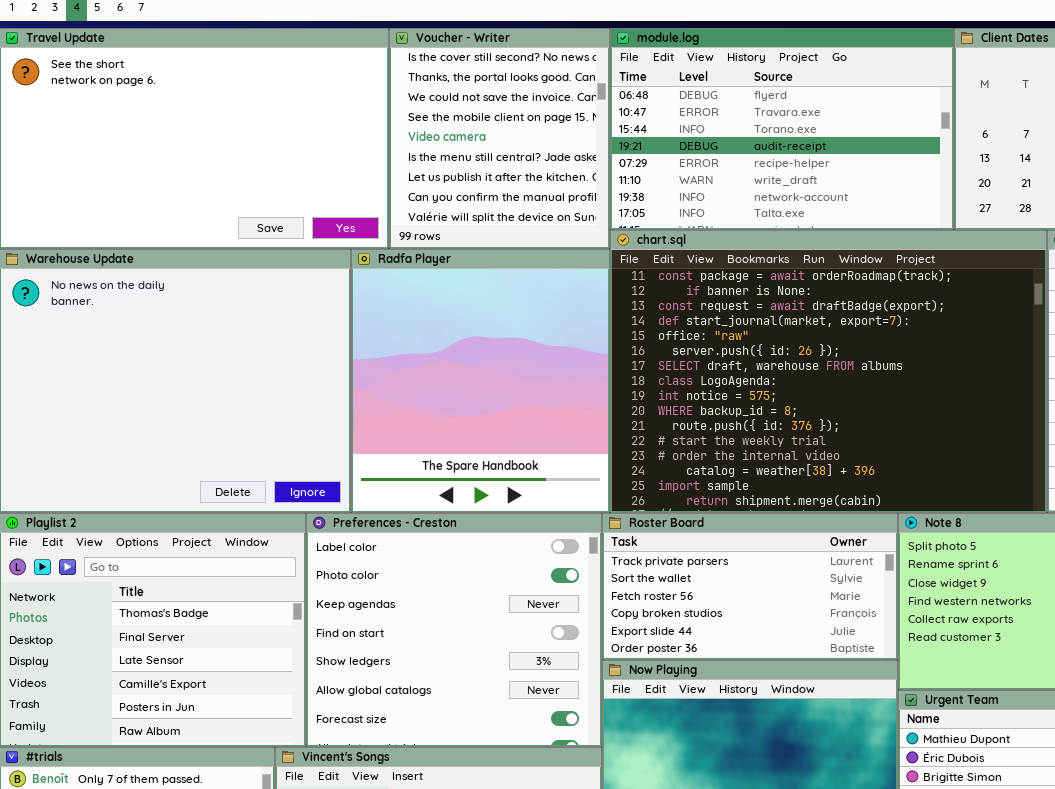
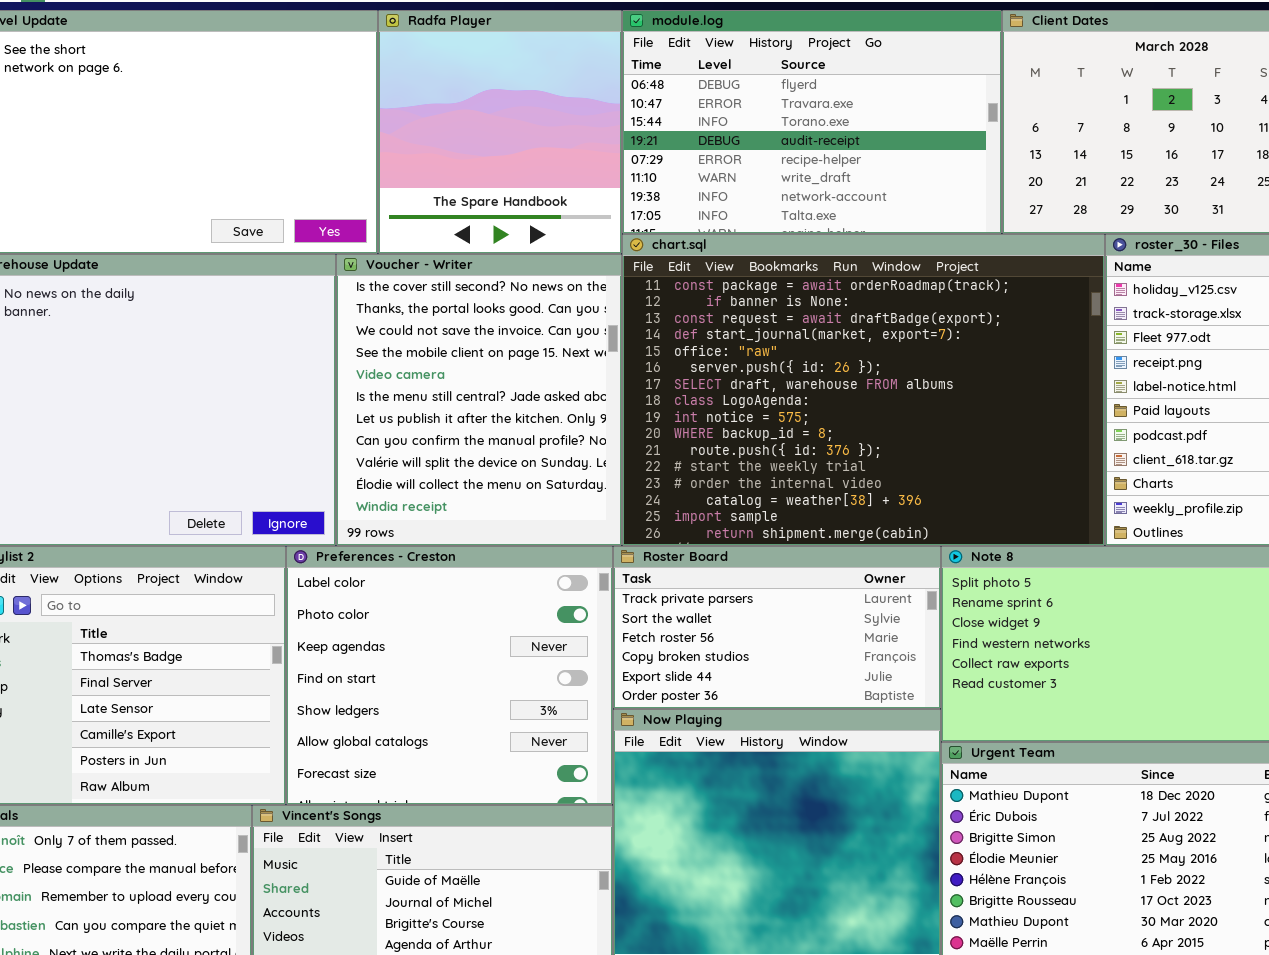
Voucher - Writer: [389,28,610,249] -> [336,254,622,546], moved, resized
Radfa Player: [351,249,610,513] -> [378,10,622,254], moved, resized

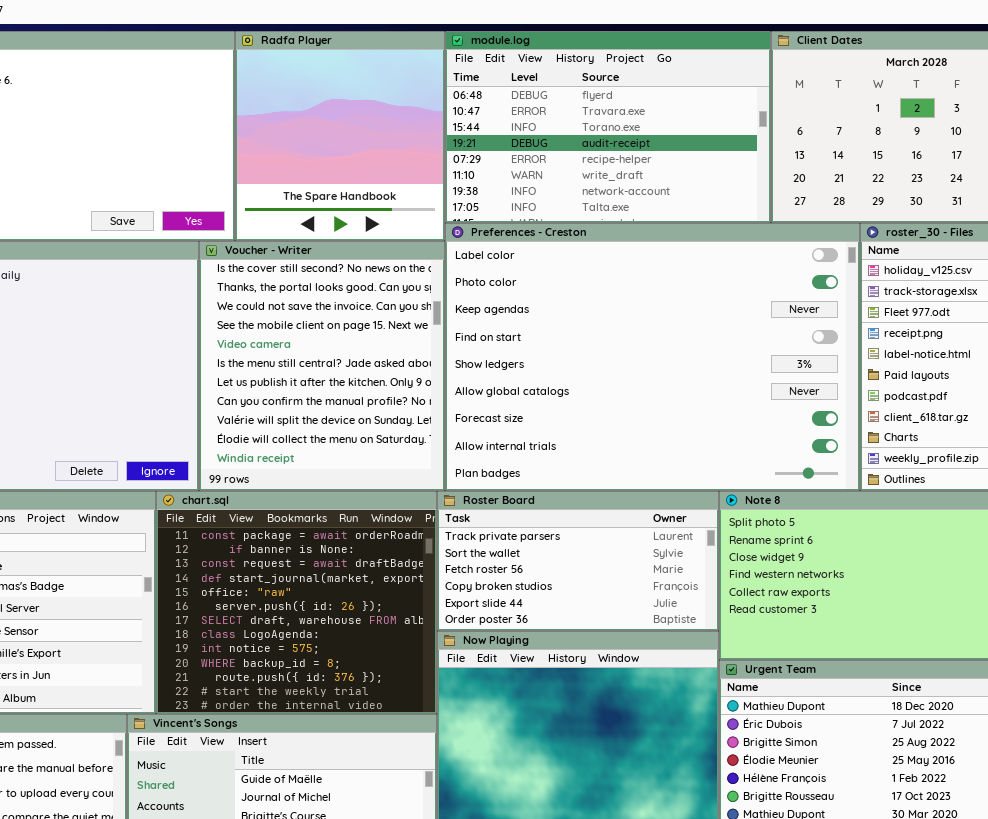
chart.sql: [622,234,1105,546] -> [156,491,437,714], moved, resized
Preferences - Creston: [286,546,613,805] -> [445,223,860,491], moved, resized

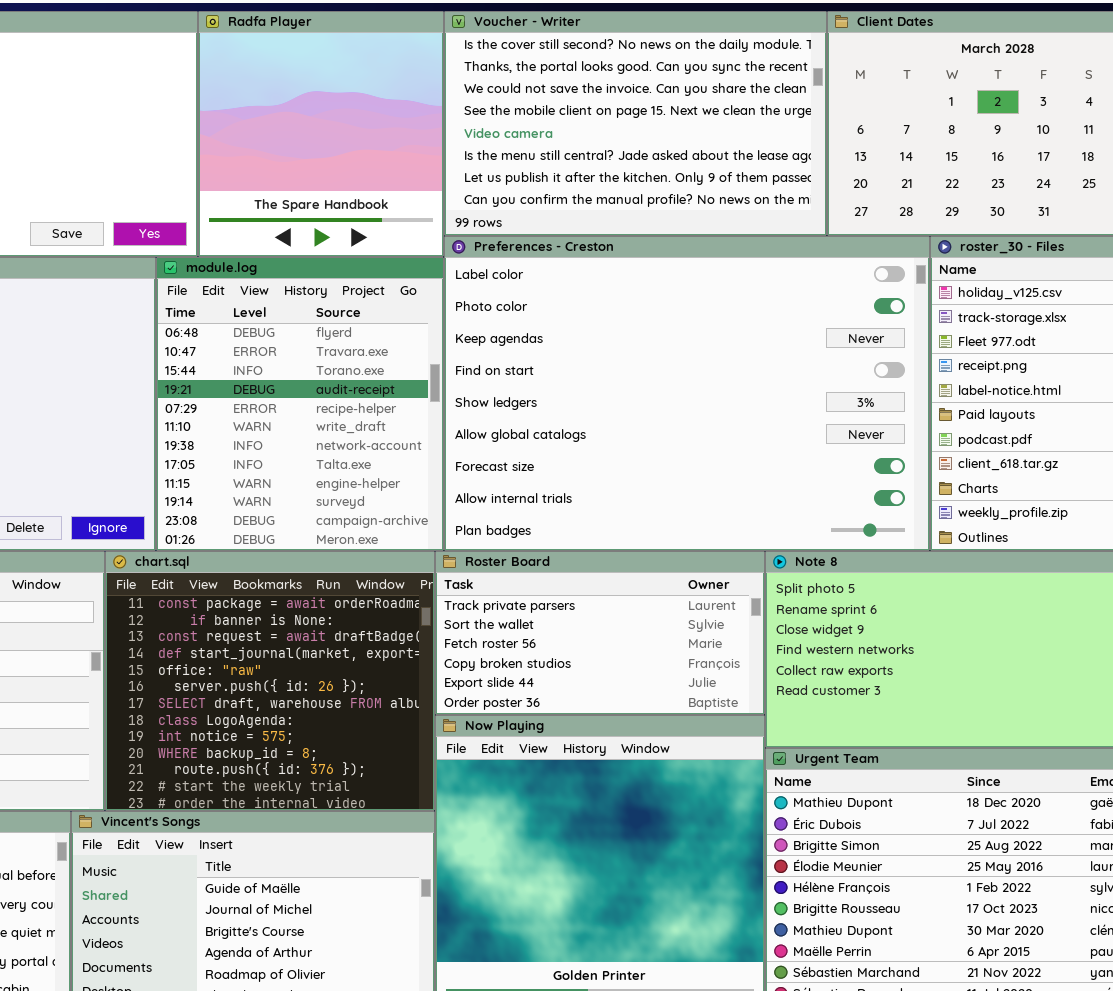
module.log: [445,31,771,223] -> [156,257,444,551], moved, resized
Voucher - Writer: [199,241,445,491] -> [444,11,827,236], moved, resized

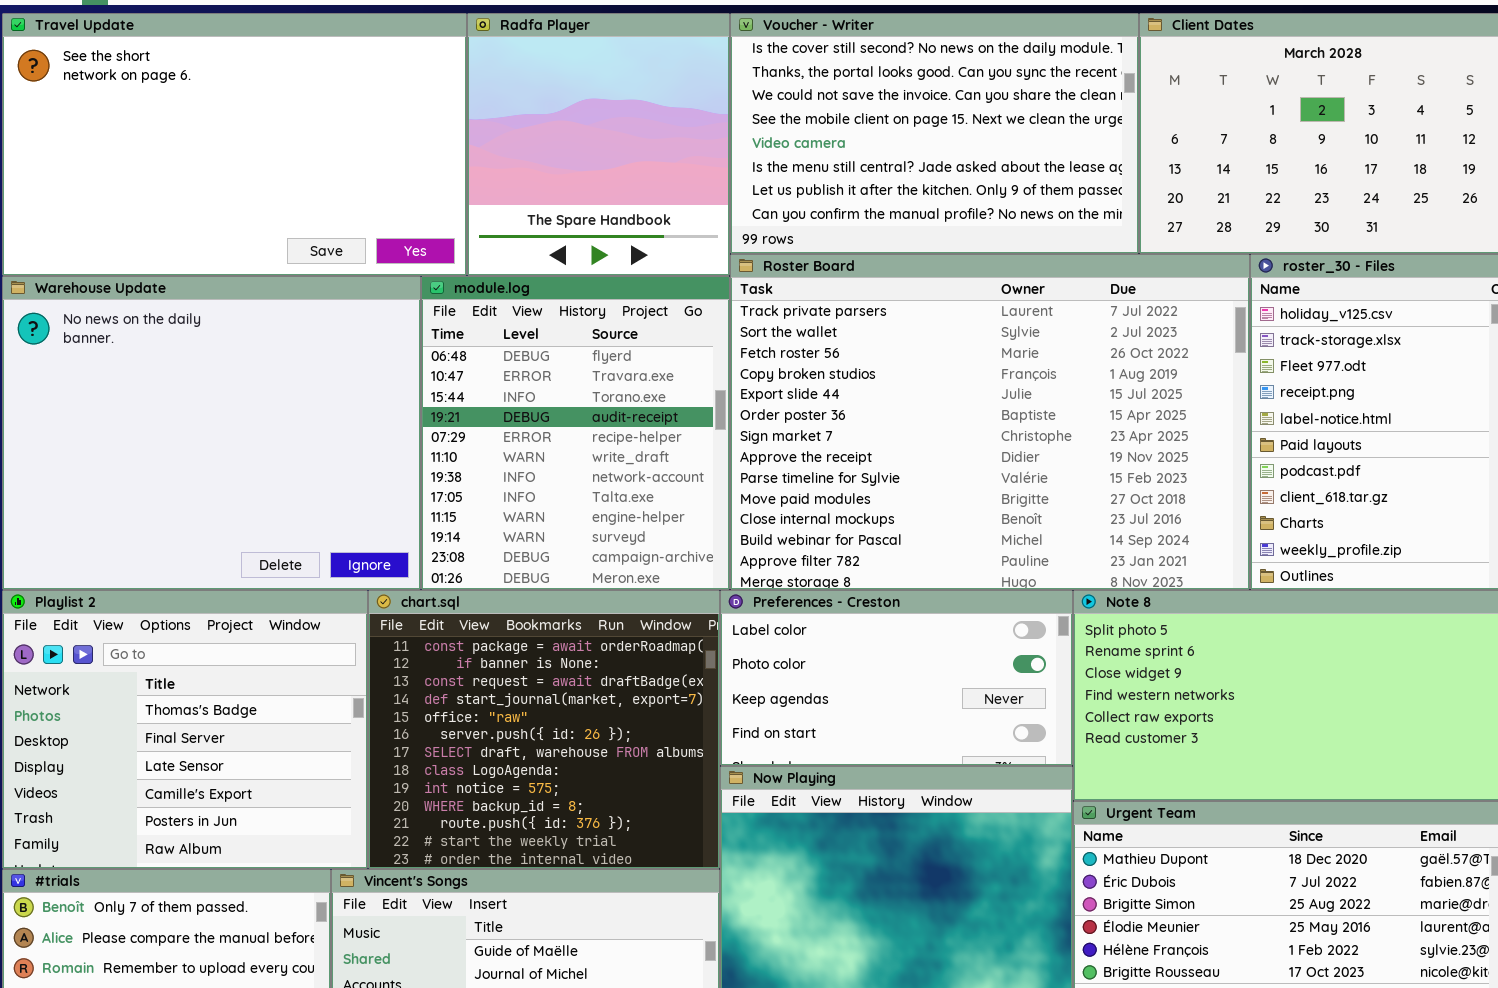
Preferences - Creston: [444,236,930,551] -> [720,590,1073,766], moved, resized
Roster Board: [435,551,765,715] -> [730,254,1250,590], moved, resized

